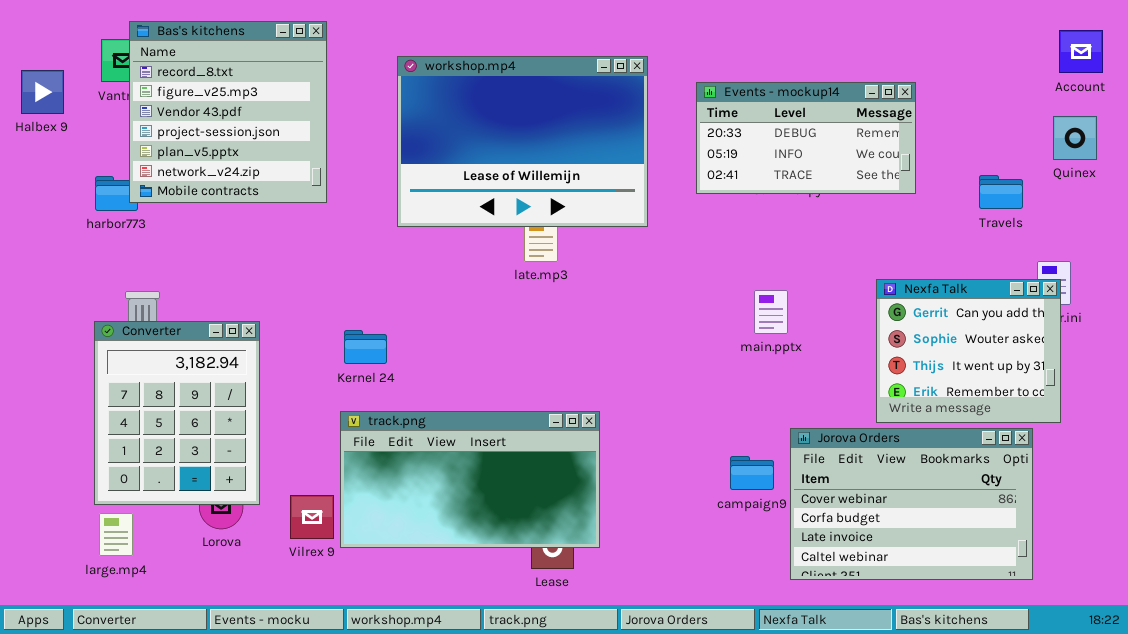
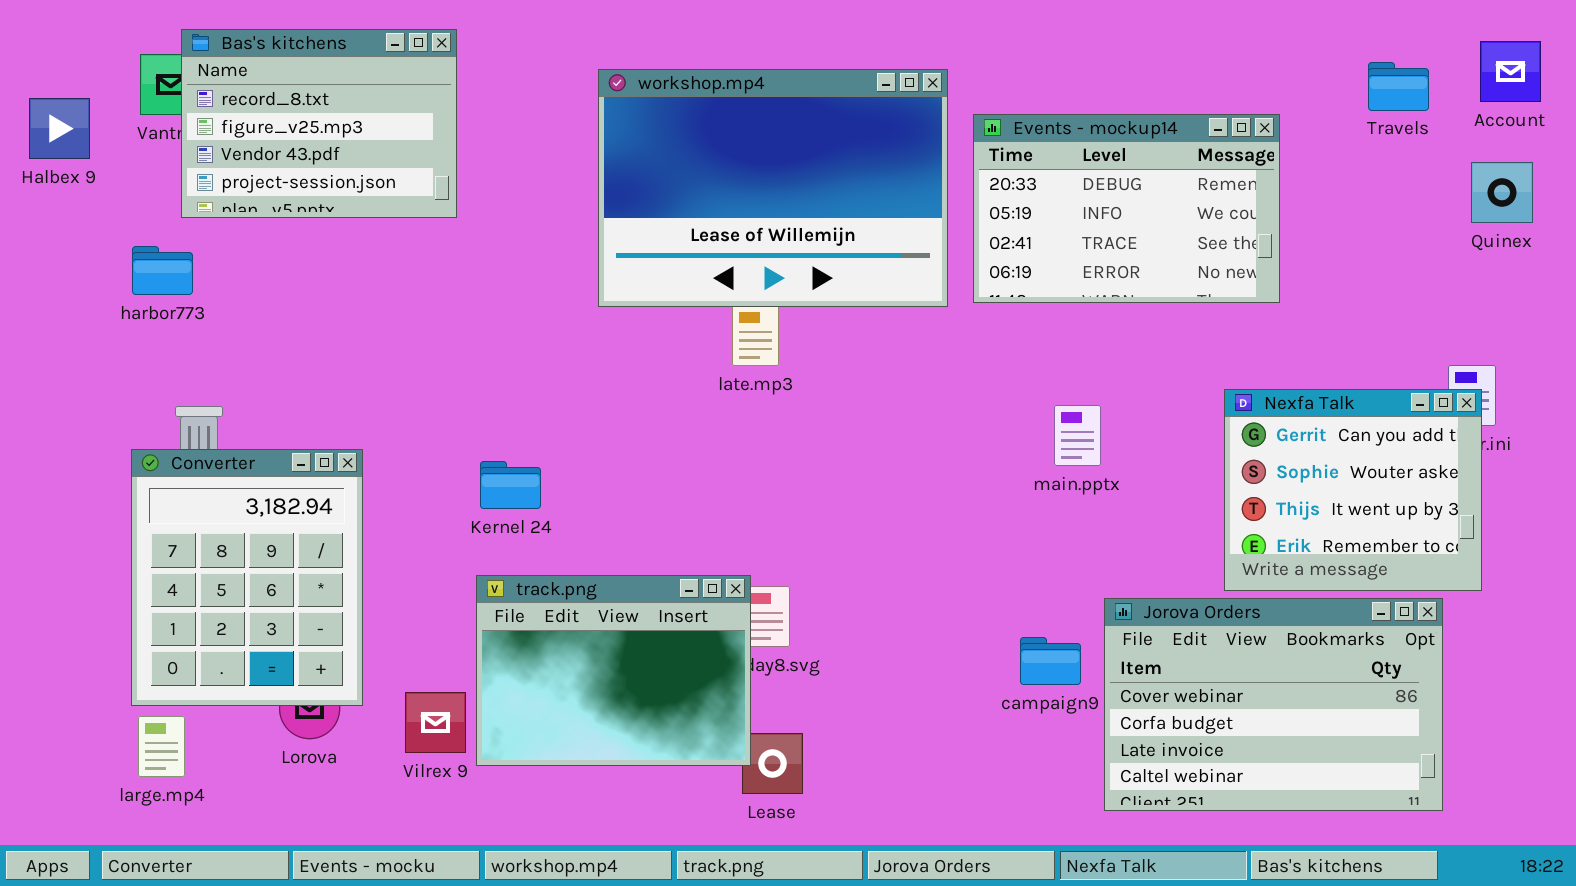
Bas's kitchens: [129,21,327,203] -> [181,29,457,218], resized
workshop.mp4: [397,56,648,227] -> [598,69,948,307], moved
Events - mockup14: [696,82,916,194] -> [973,114,1280,303], resized
Travels: [979,175,1023,209] -> [1368,62,1429,111], moved
track.png: [340,411,600,548] -> [476,575,751,766], resized

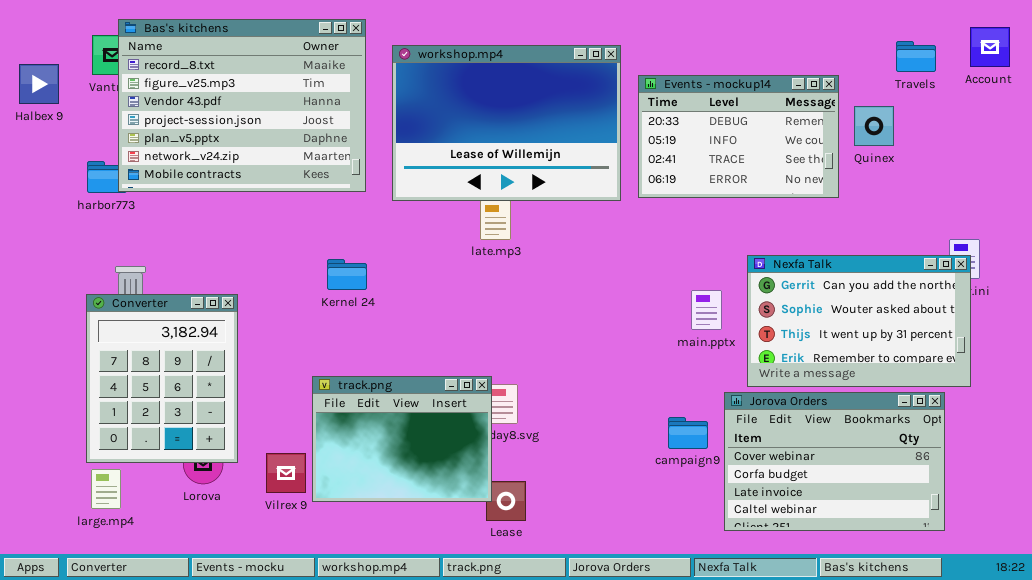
Bas's kitchens: [181,29,457,218] -> [118,19,366,192], resized
Quinex: [1471,162,1533,223] -> [854,106,894,146], moved
Nexfa Talk: [1224,389,1482,591] -> [747,255,971,387], resized
main.pptx: [1054,405,1101,466] -> [691,290,722,330], moved
Kernel 24: [480,461,541,509] -> [327,259,367,290], moved

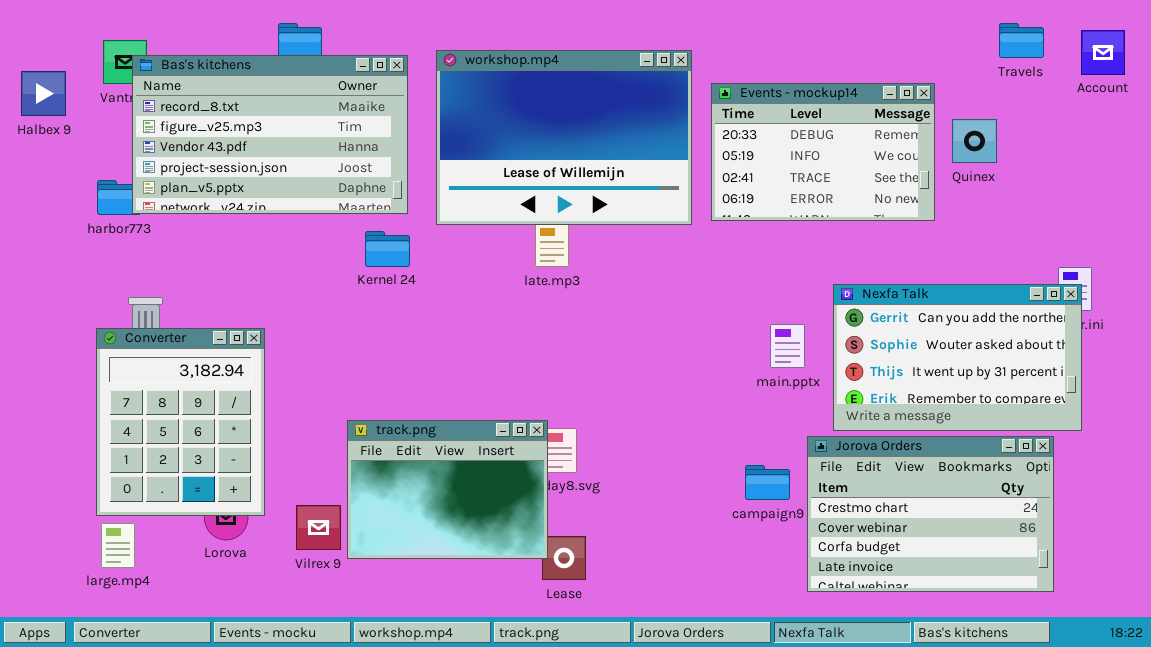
Bas's kitchens: [118,19,366,192] -> [132,55,408,214], resized
Travels: [896,41,936,72] -> [999,23,1044,58], moved
Kernel 24: [327,259,367,290] -> [365,231,410,267], moved
Jorova Orders: [724,392,945,531] -> [807,436,1054,592], scrolled up 1 row

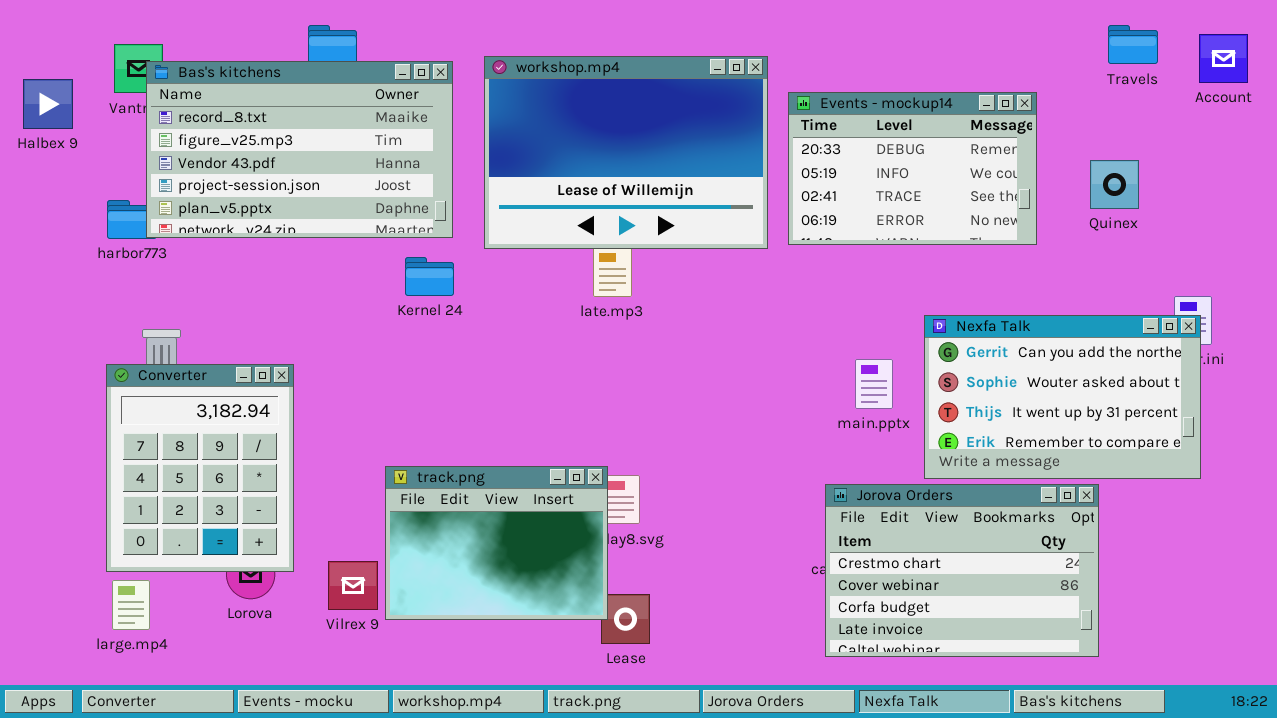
Quinex: [952,119,997,163] -> [1090,160,1139,209], moved
Jorova Orders: [807,436,1054,592] -> [825,484,1099,657], moved

